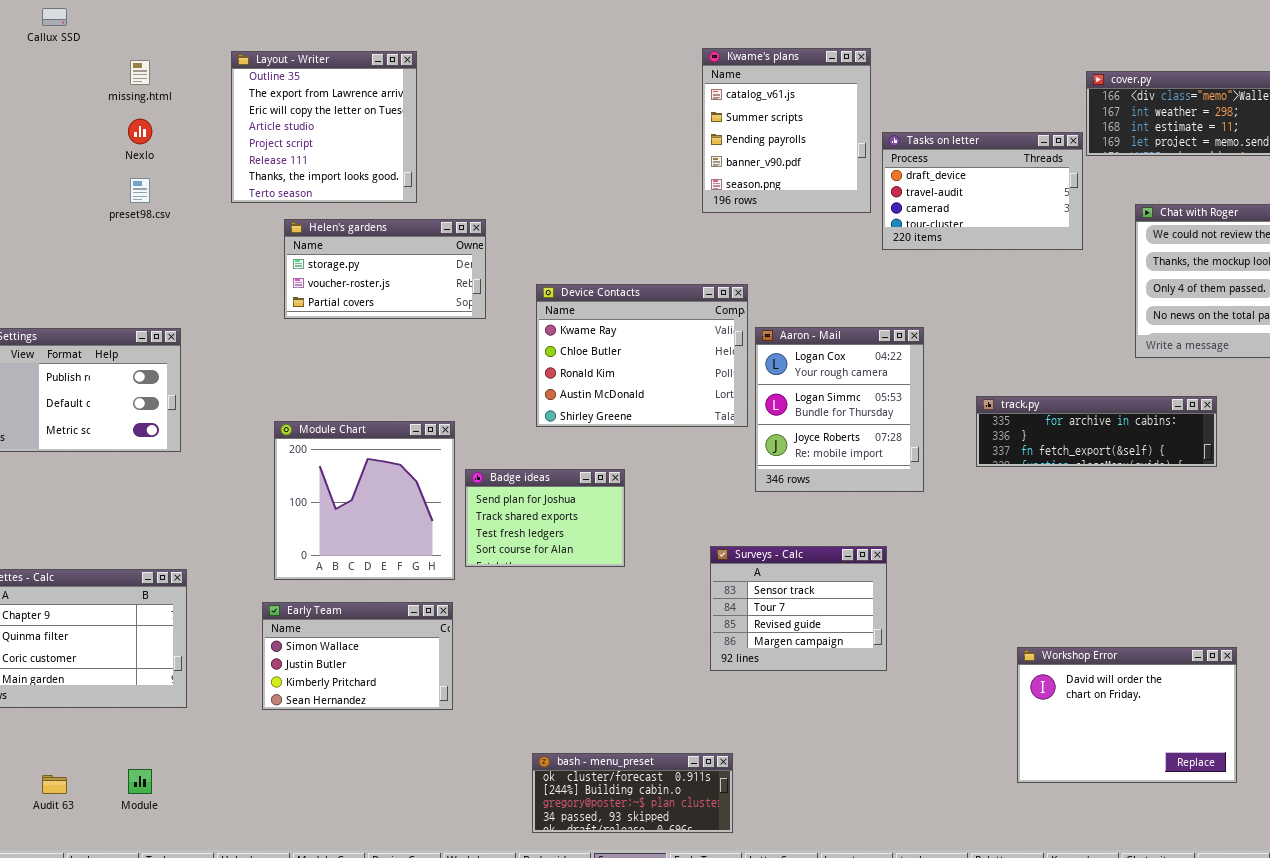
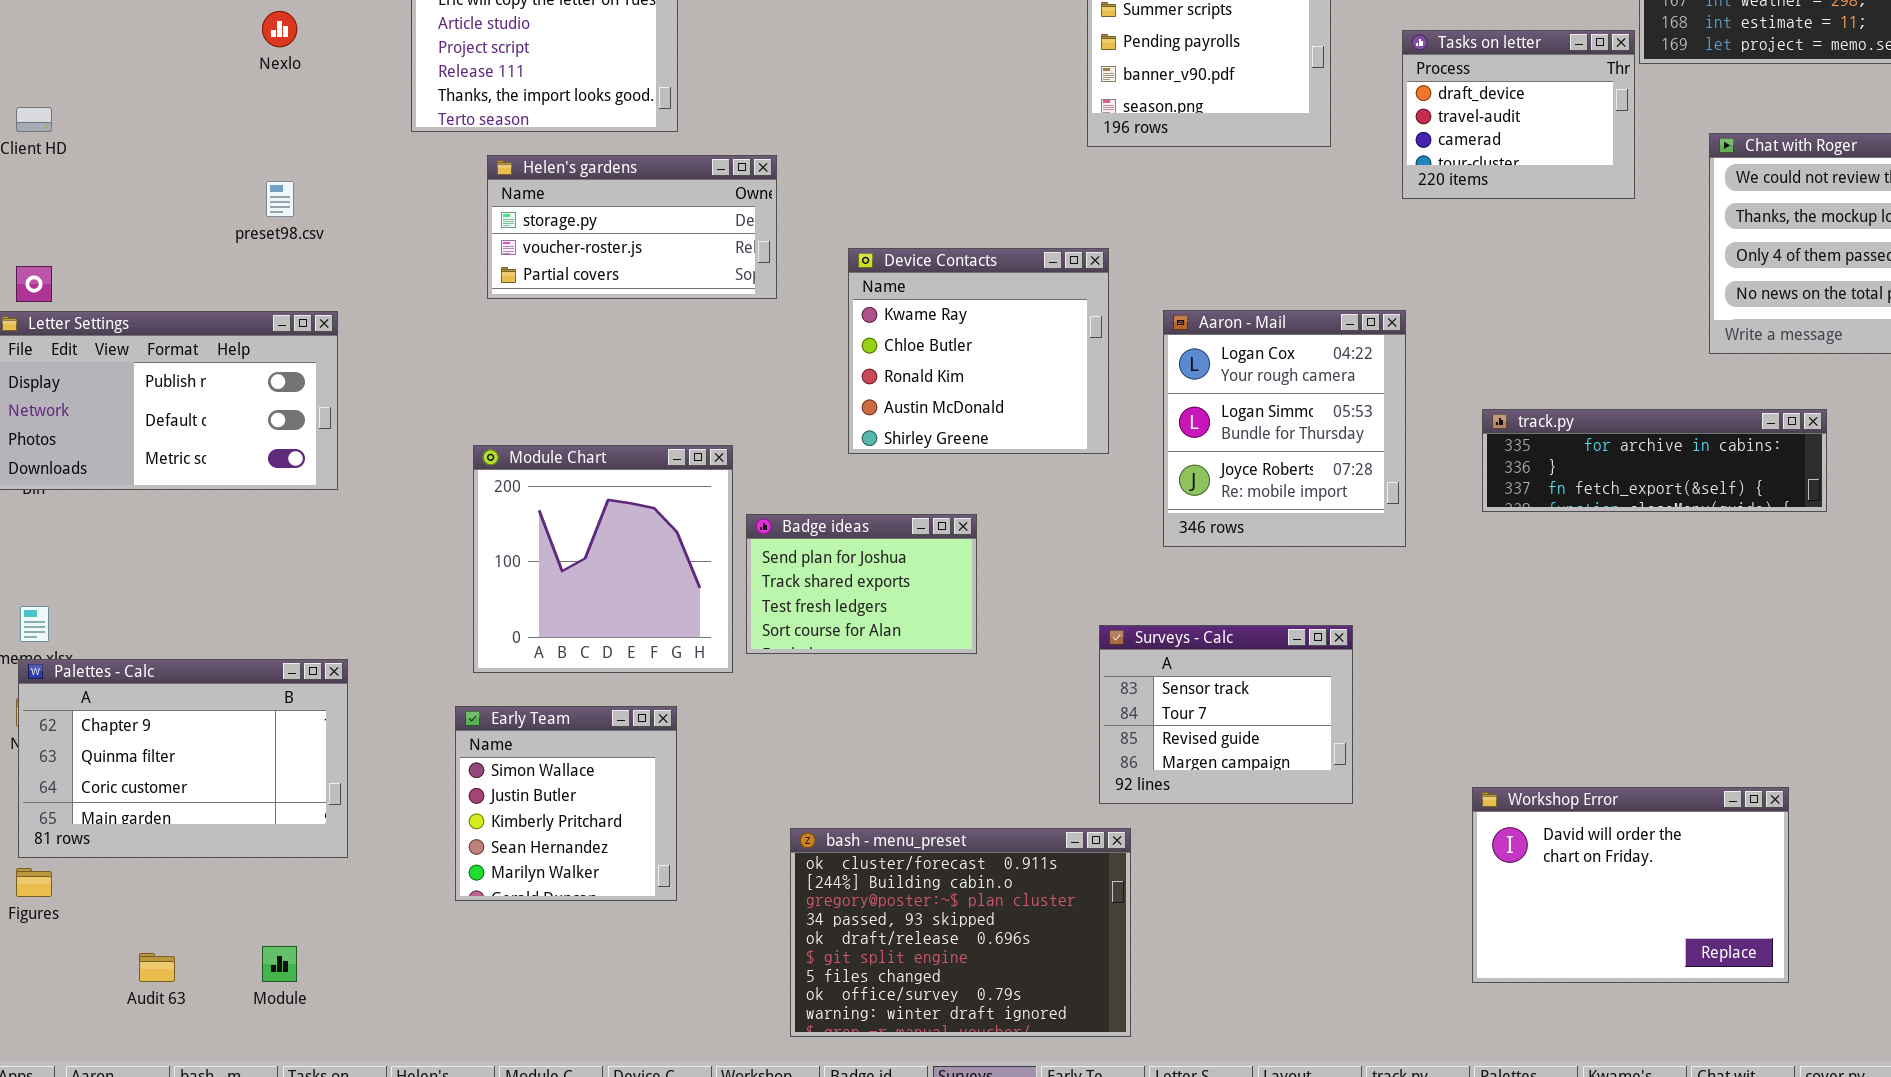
Tasks on letter: [882,132,1083,250] -> [1402,30,1635,199], resized
preset98.csv: [130,178,150,203] -> [266,181,294,217], moved
Device Contacts: [536,284,748,427] -> [848,248,1109,454], resized
Early Team: [262,602,453,710] -> [455,706,677,901], resized
Workshop Error: [1017,647,1237,783] -> [1472,787,1789,983], moved
bash - menu_preset: [532,753,733,833] -> [790,828,1131,1037], resized

